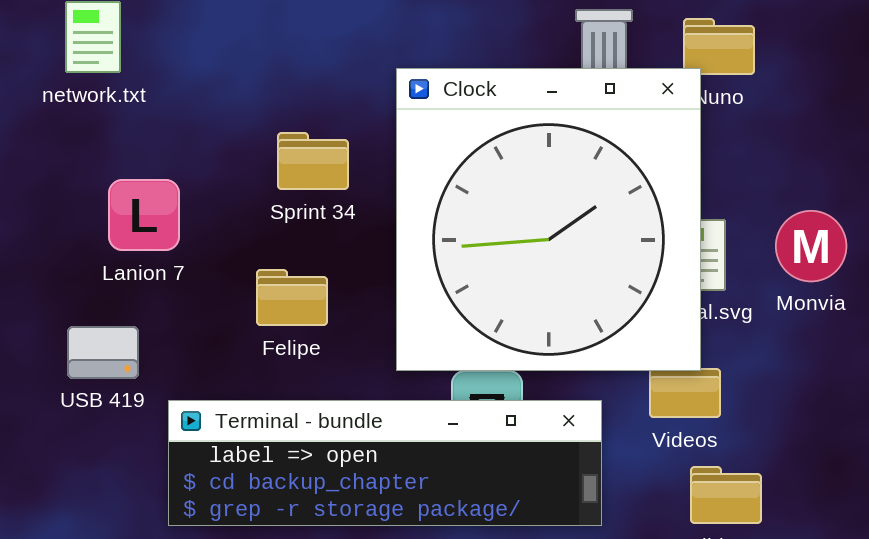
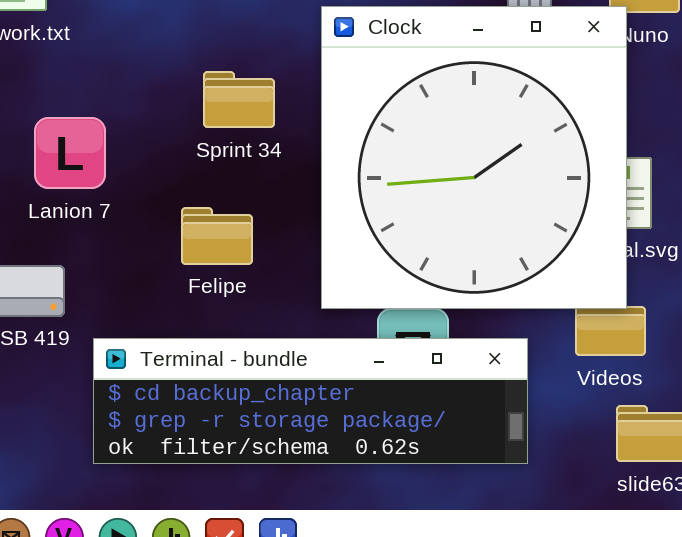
Terminal - bundle: [168,400,602,526] -> [93,338,528,464], scrolled down 1 row

